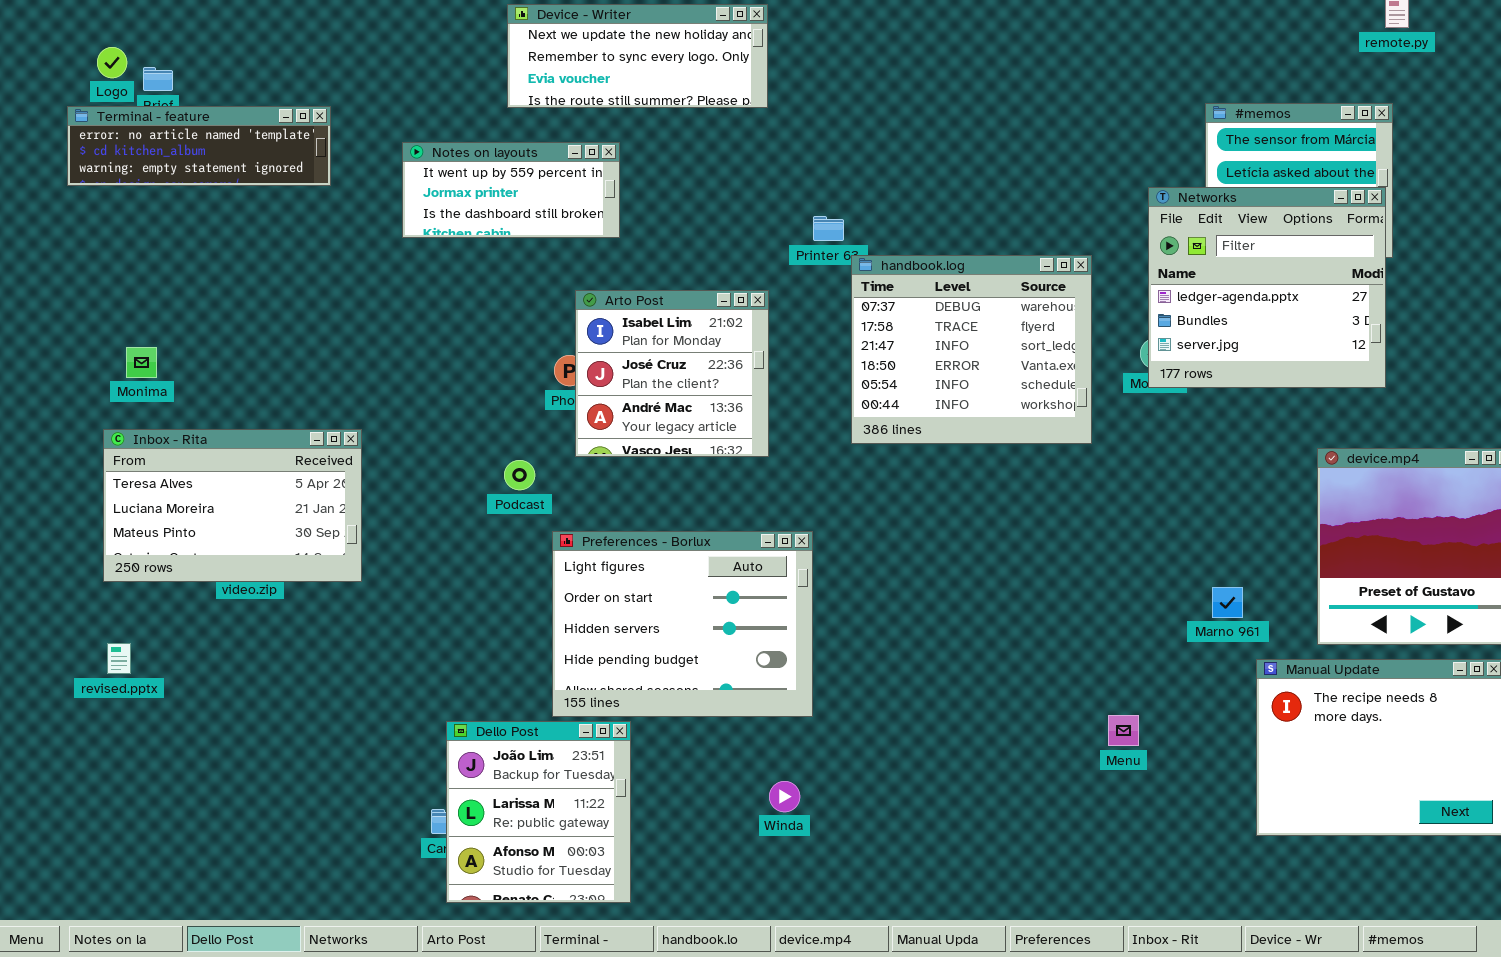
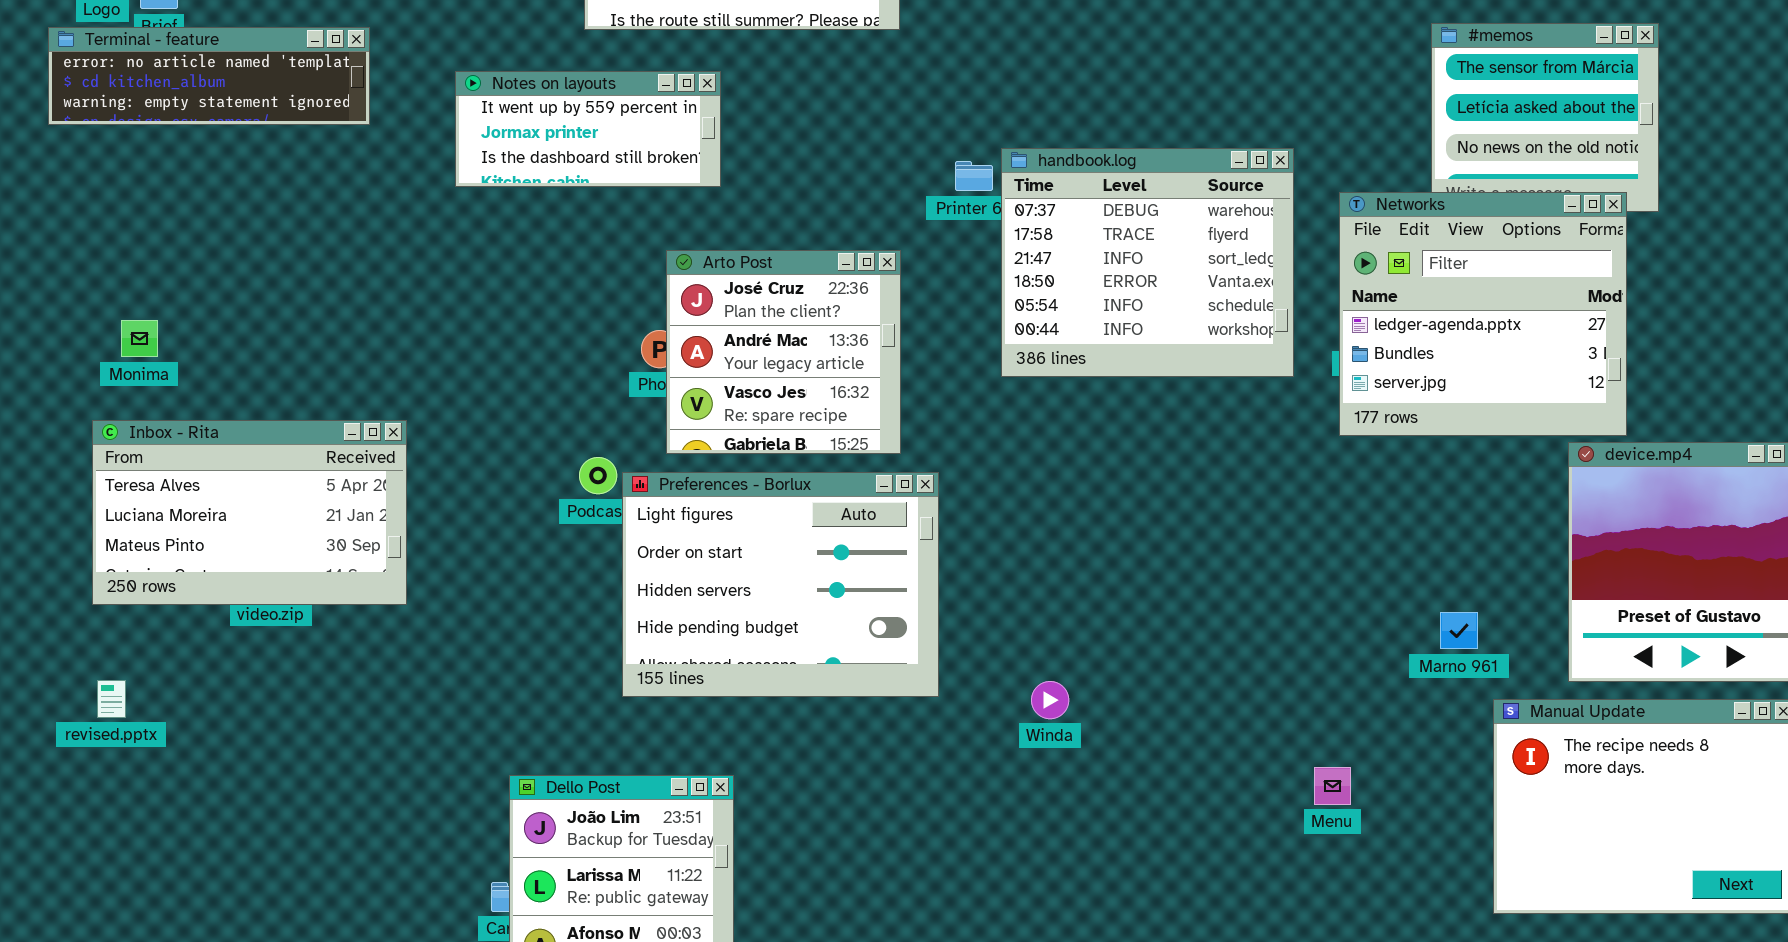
Networks: [1148,187,1386,388] -> [1339,192,1627,436], moved
handbook.log: [851,255,1092,444] -> [1001,148,1294,377], moved
Arto Post: [575,290,769,457] -> [666,250,901,454], scrolled down 1 row
Preferences - Borlux: [552,531,813,717] -> [622,472,939,697], moved
Winda: [769,781,800,812] -> [1031,681,1069,719], moved

